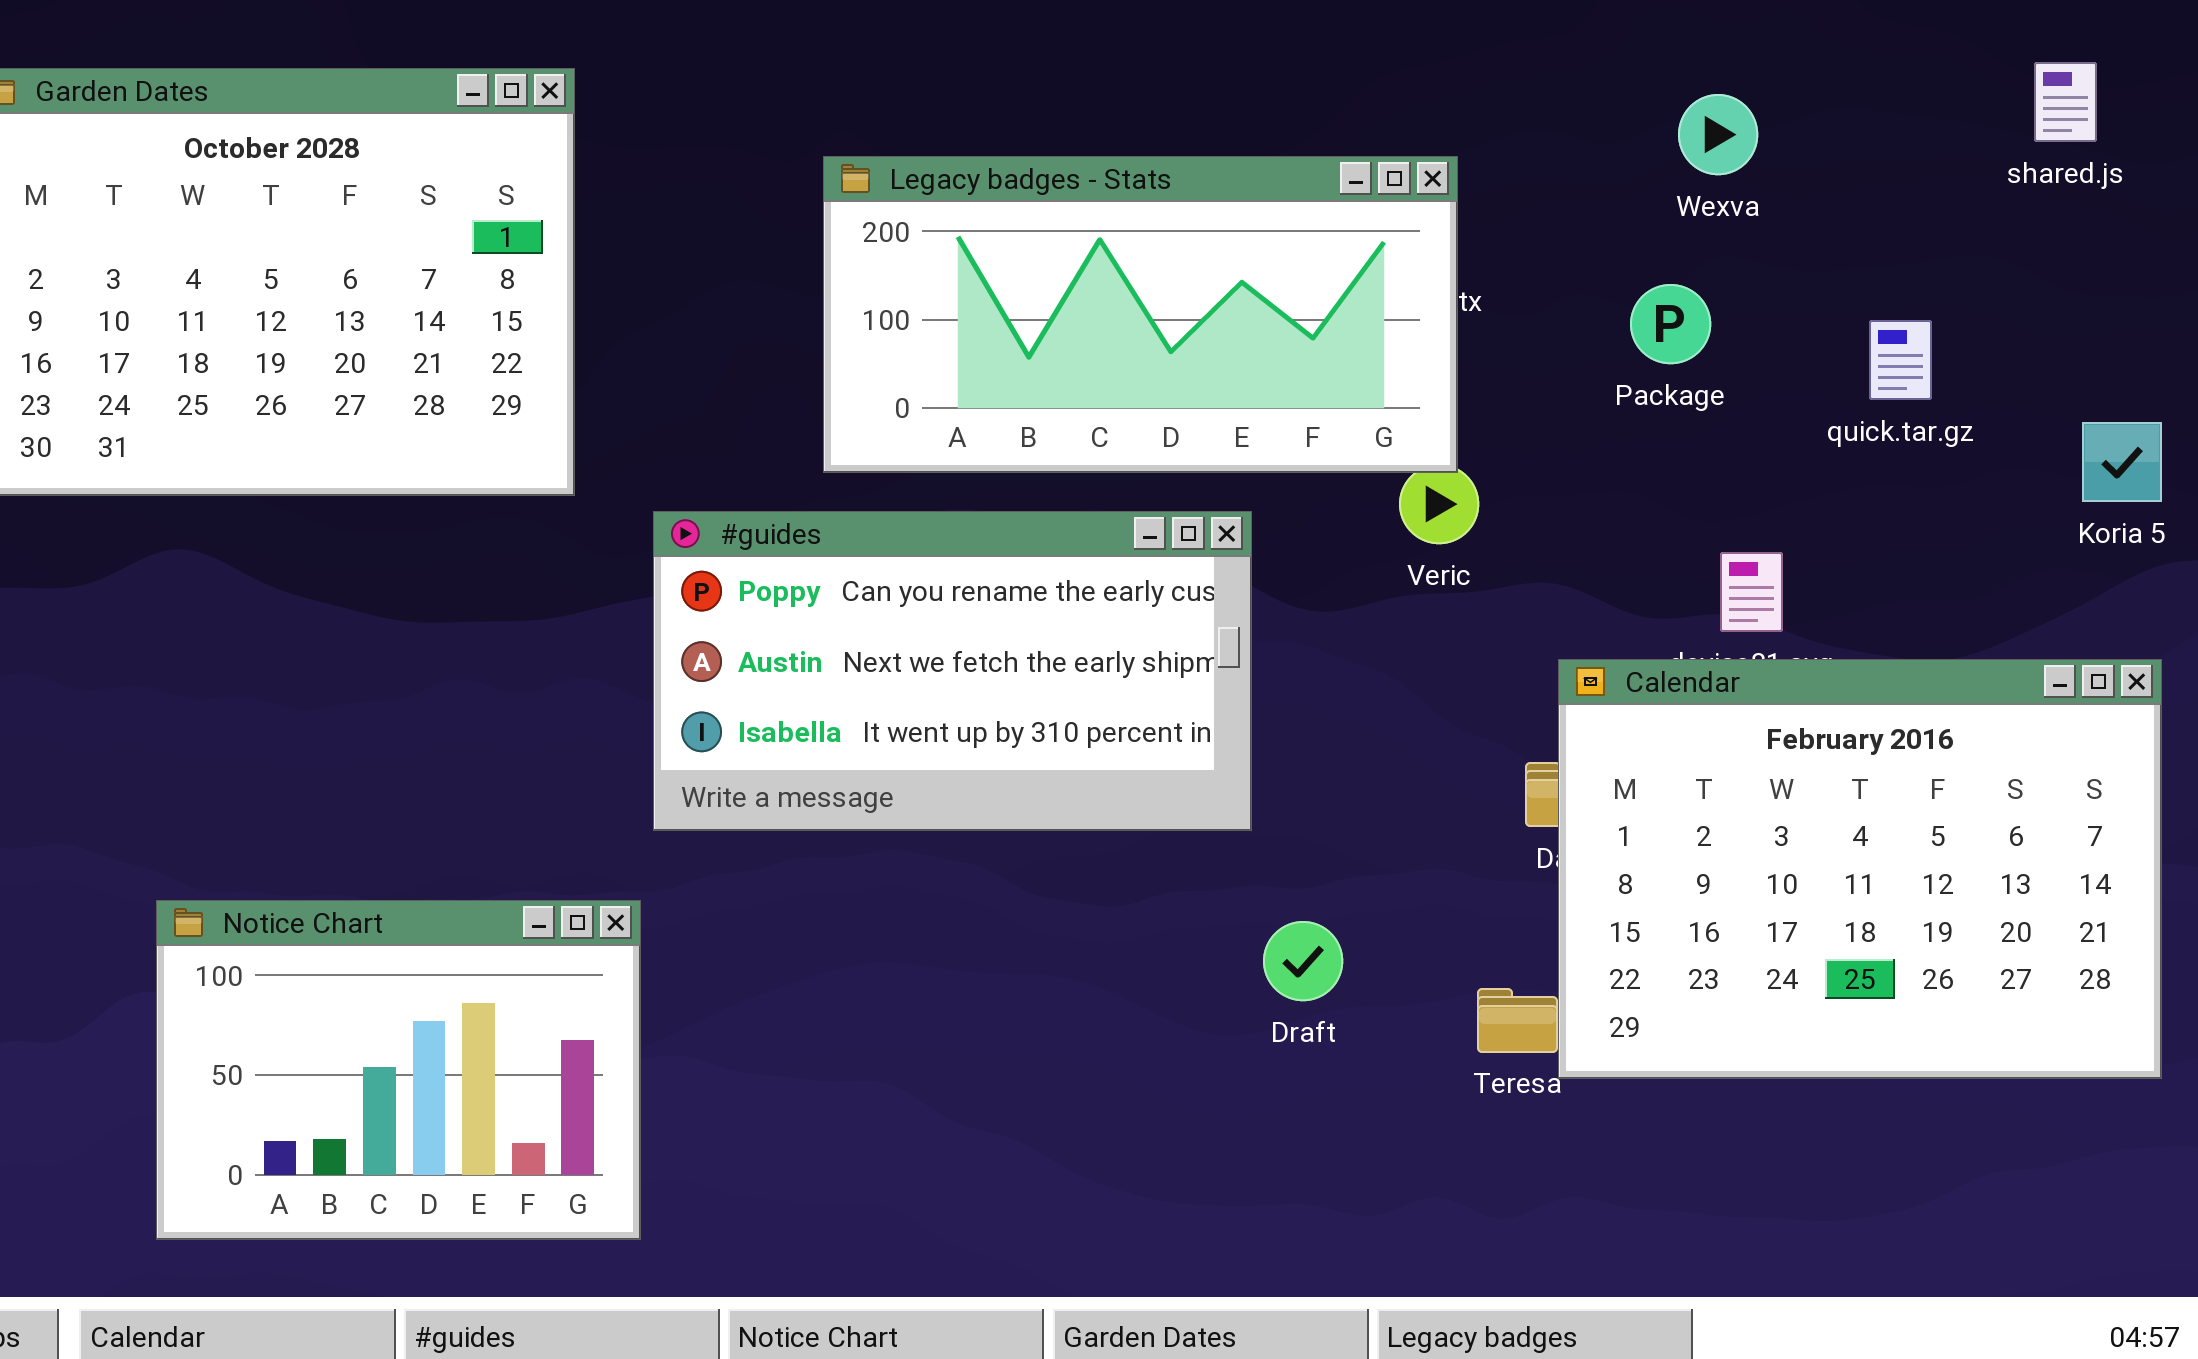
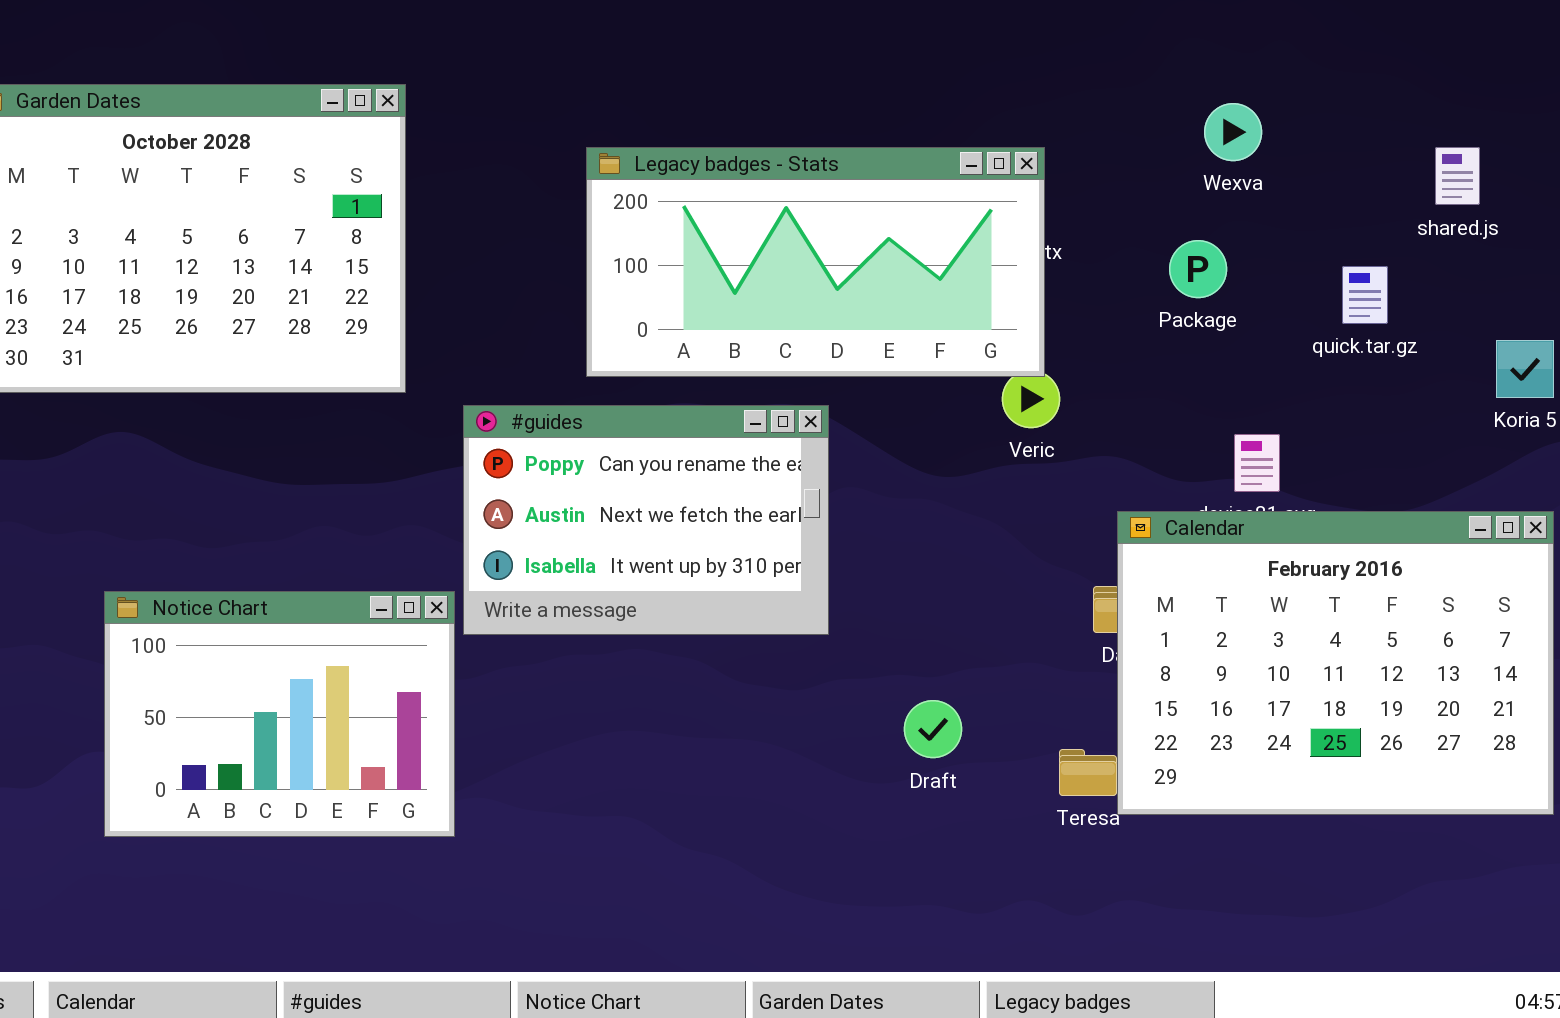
shared.js: [2034,62,2097,142] -> [1435,147,1480,205], moved
#guides: [653,511,1252,831] -> [463,405,829,635], resized
Notice Chart: [156,900,641,1240] -> [104,591,455,837], moved

